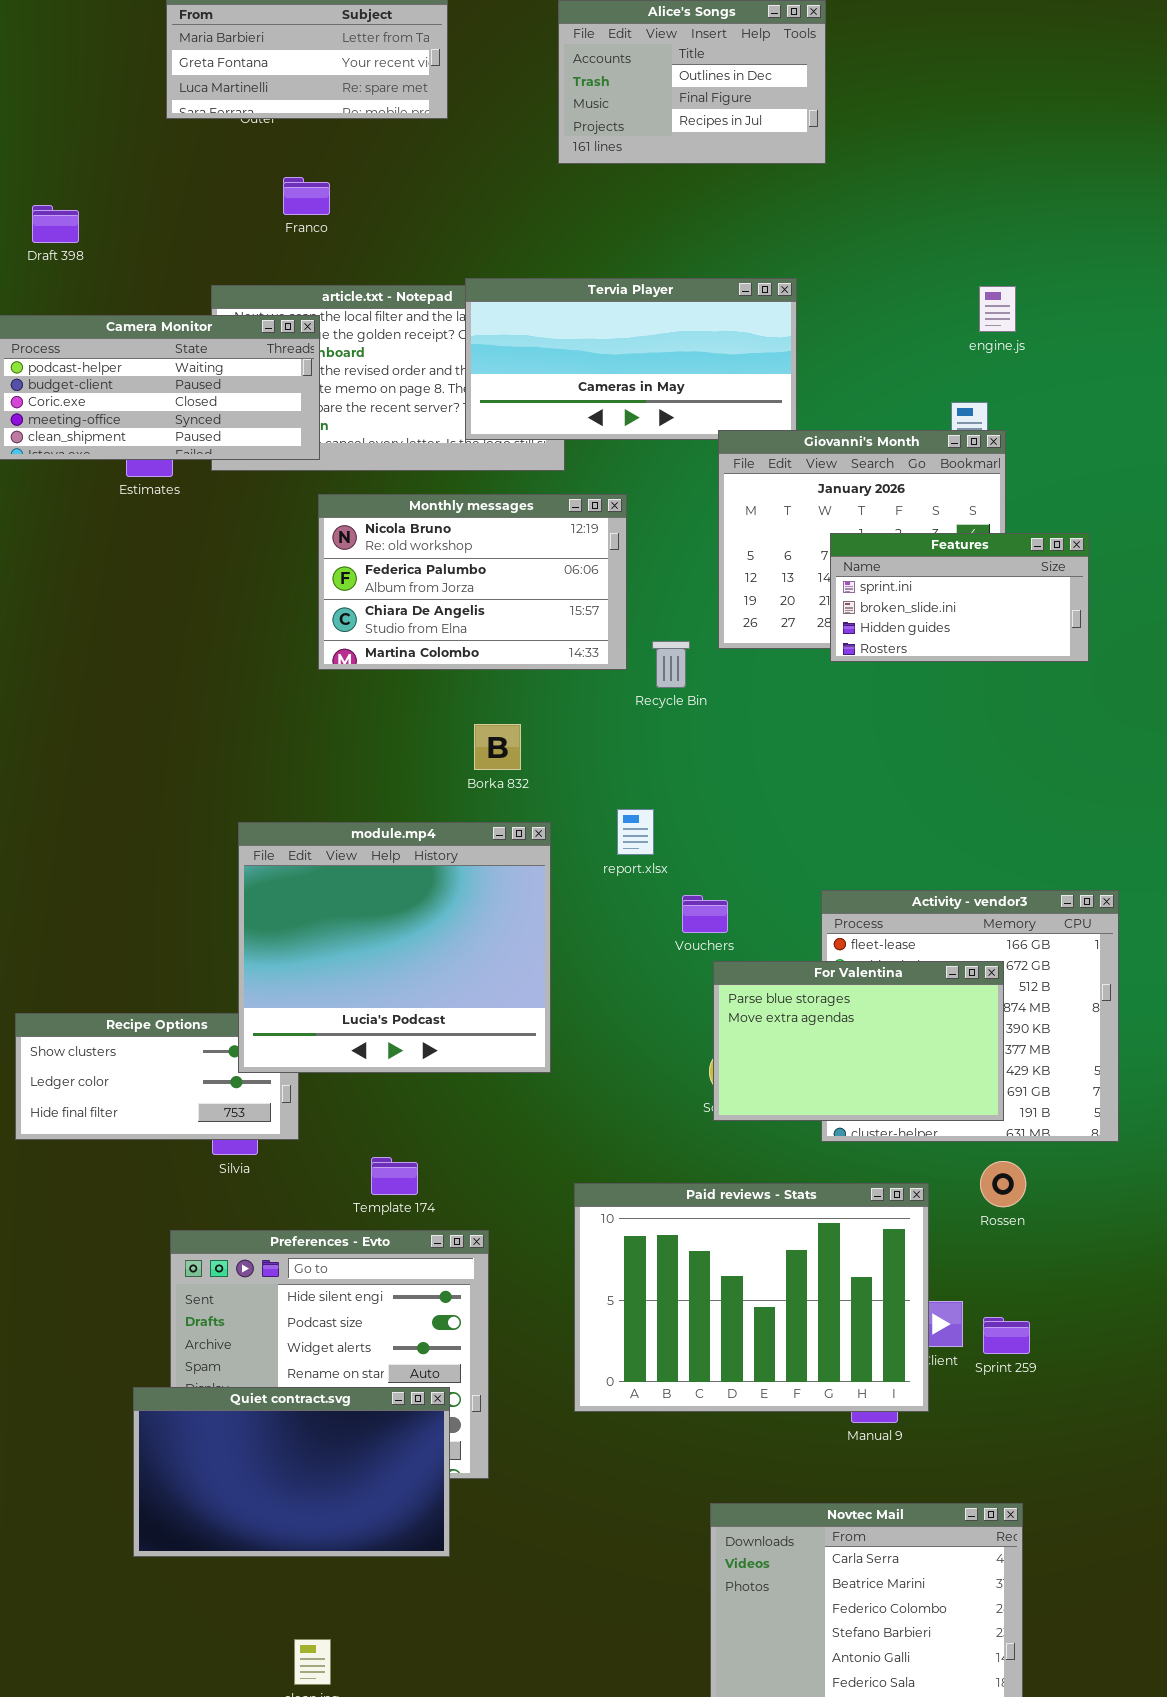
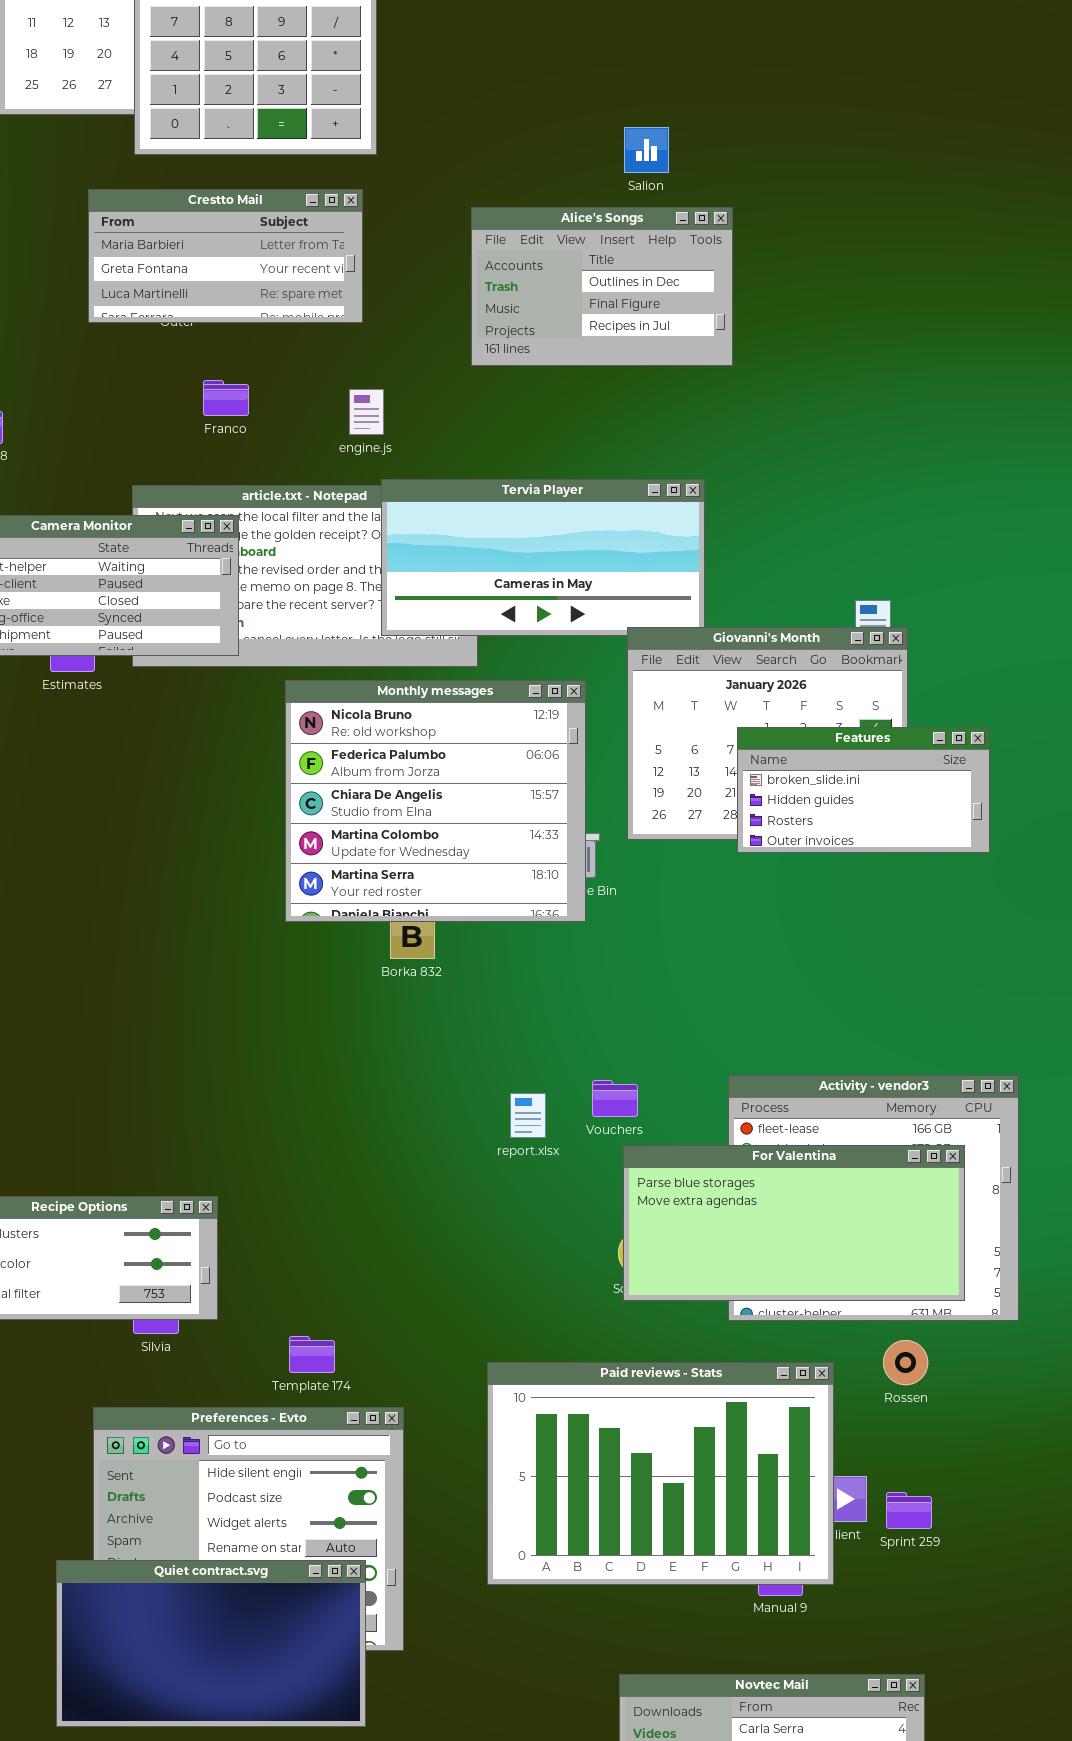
engine.js: [979,286,1016,332] -> [349,389,384,435], moved
Monthly messages: [318,494,627,670] -> [285,680,586,922], moved, resized
Features: [830,533,1089,662] -> [737,727,990,853], scrolled down 1 row
report.xlsx: [617,809,654,855] -> [510,1093,546,1138], moved
module.mp4: [238,822,551,1073] -> none, closed
For Valentina: [713,961,1004,1121] -> [623,1145,965,1301], resized

